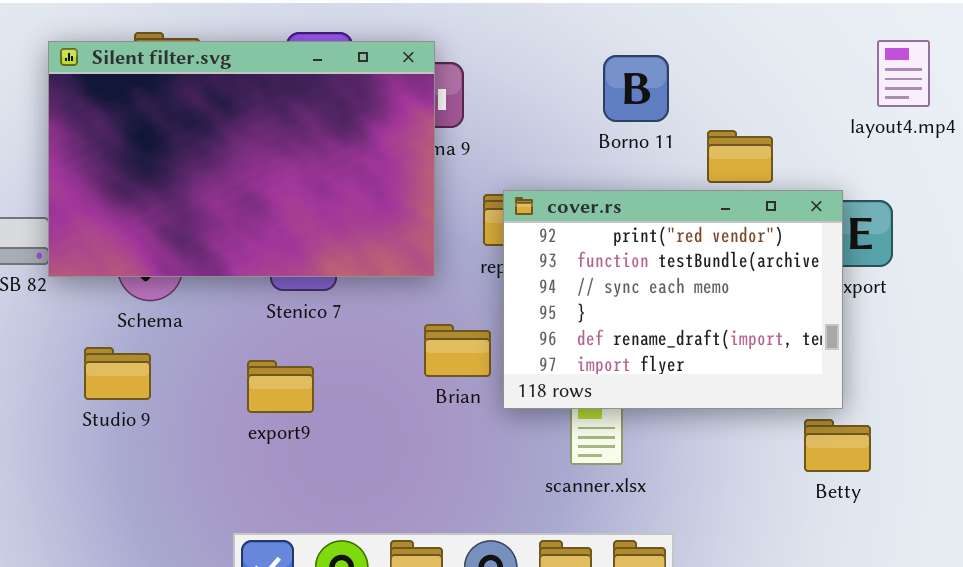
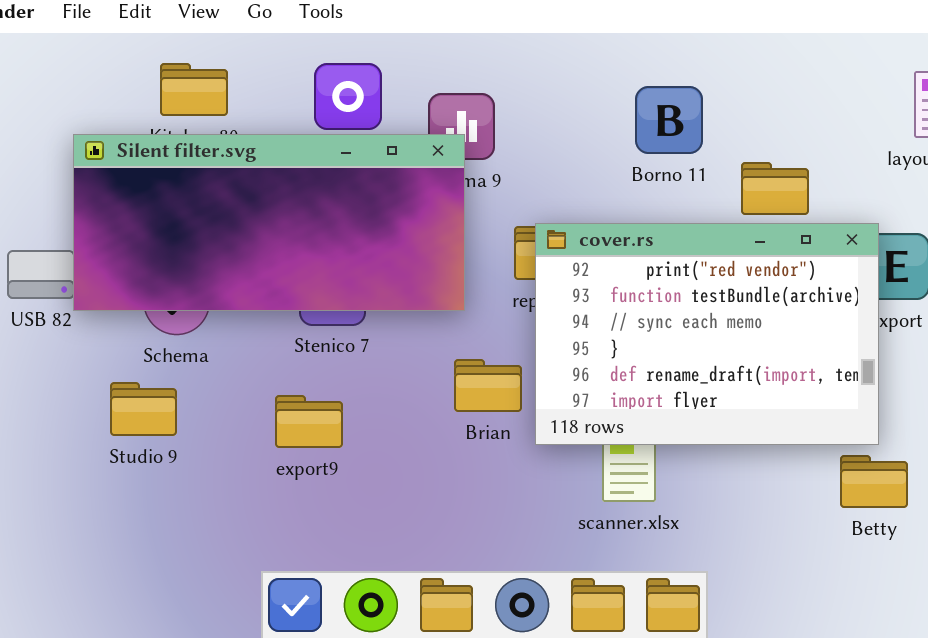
Silent filter.svg: [48,41,435,277] -> [73,134,465,311], resized

